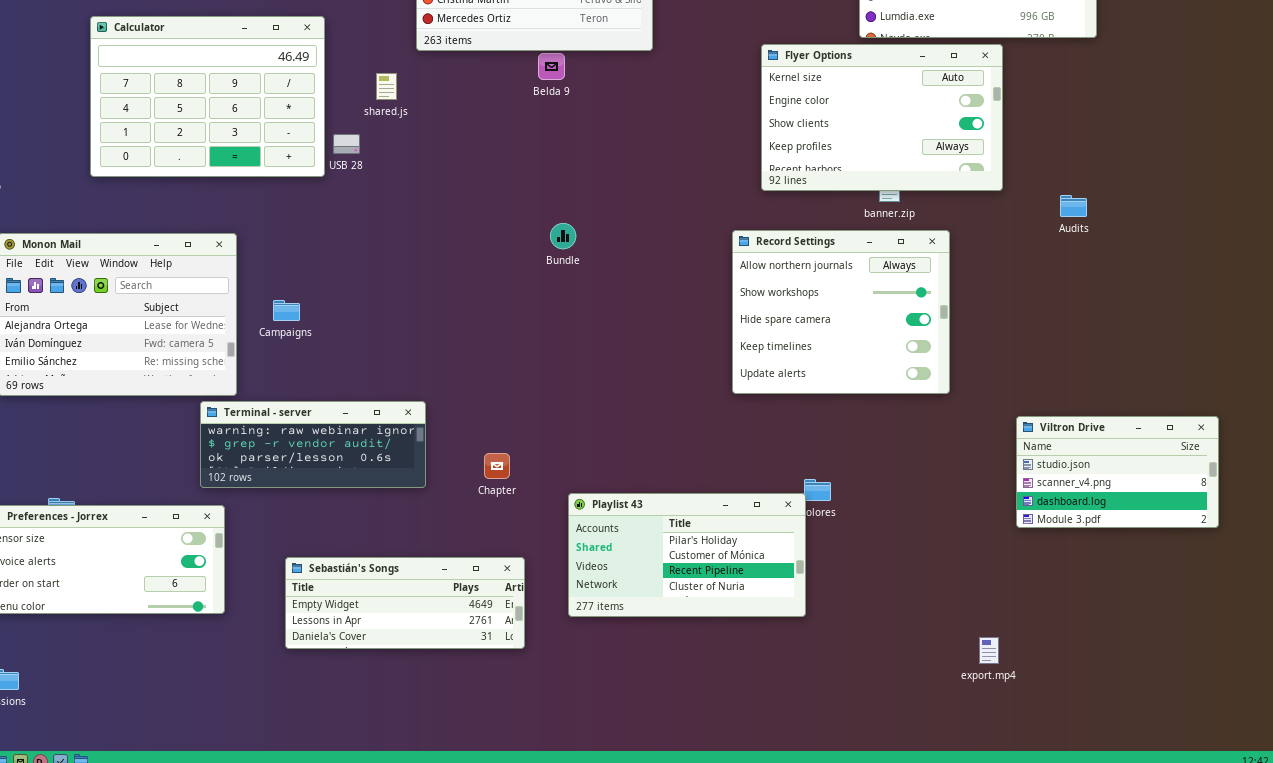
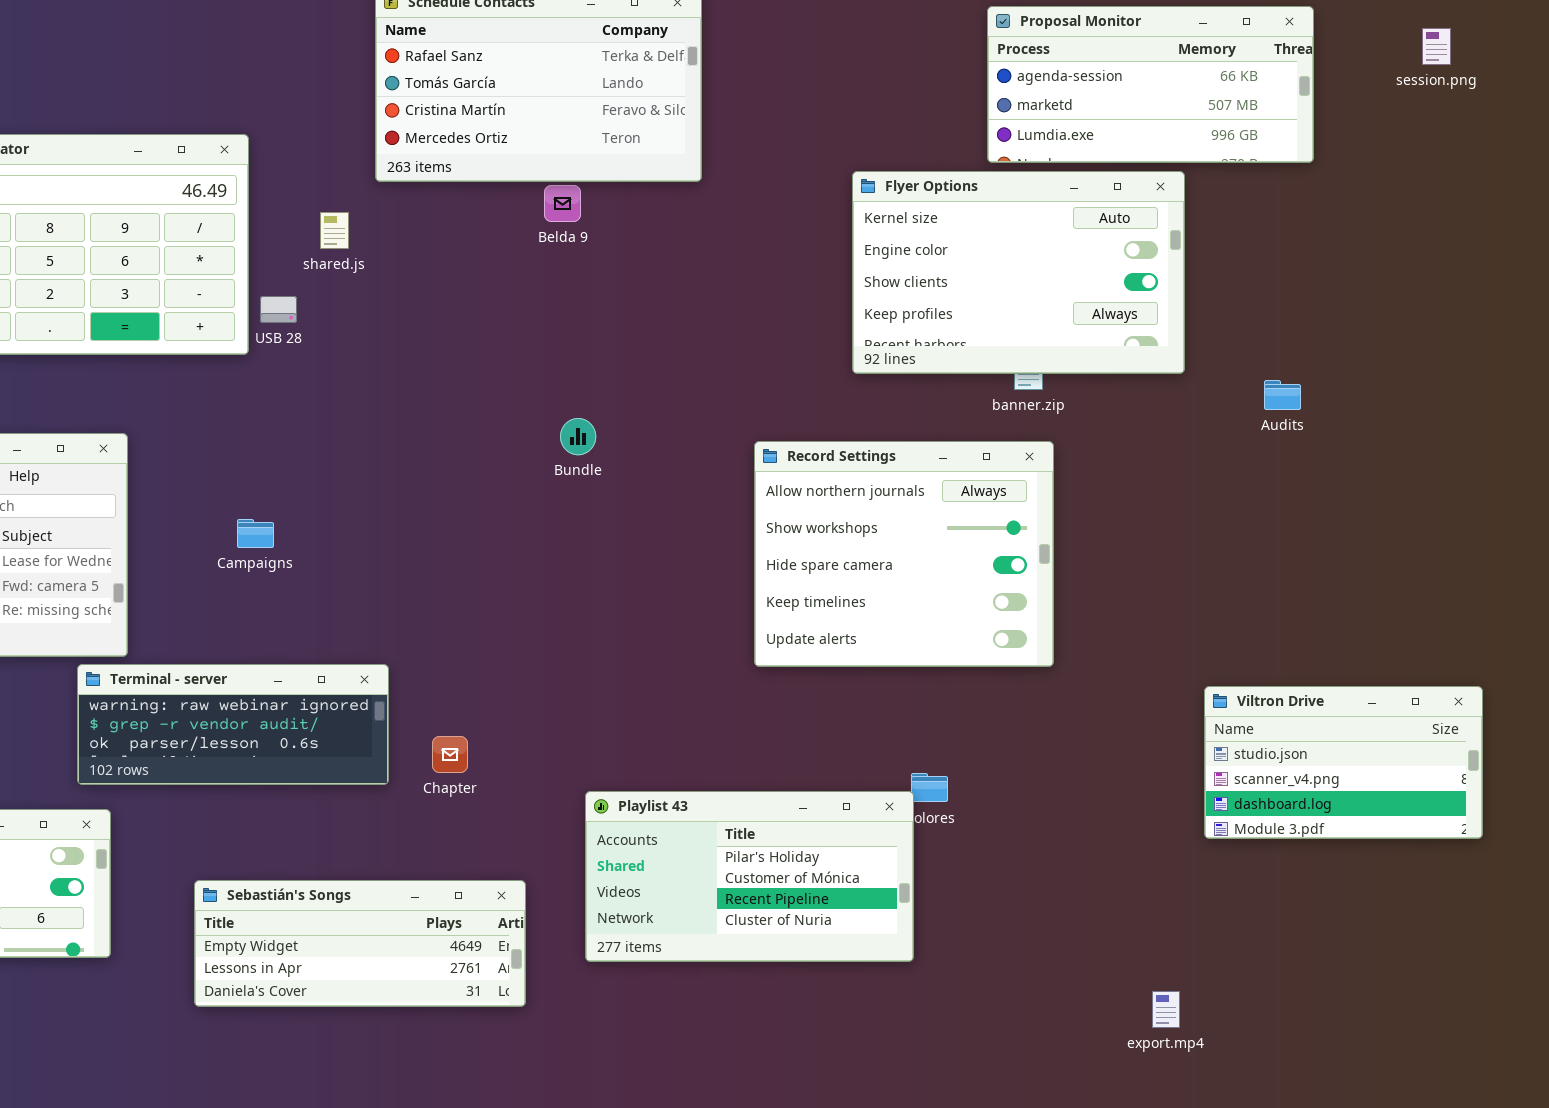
Record Settings: [732,230,950,394] -> [754,441,1054,667], moved
Campaigns: [273,300,300,321] -> [237,519,274,548], moved
Chapter: [484,453,510,479] -> [432,736,468,773], moved

